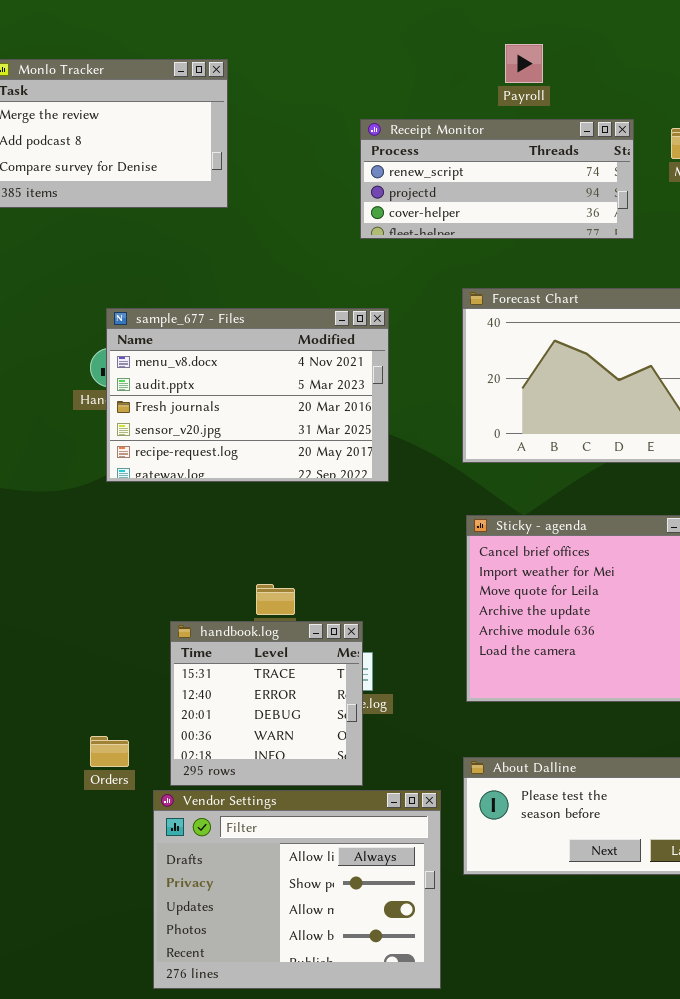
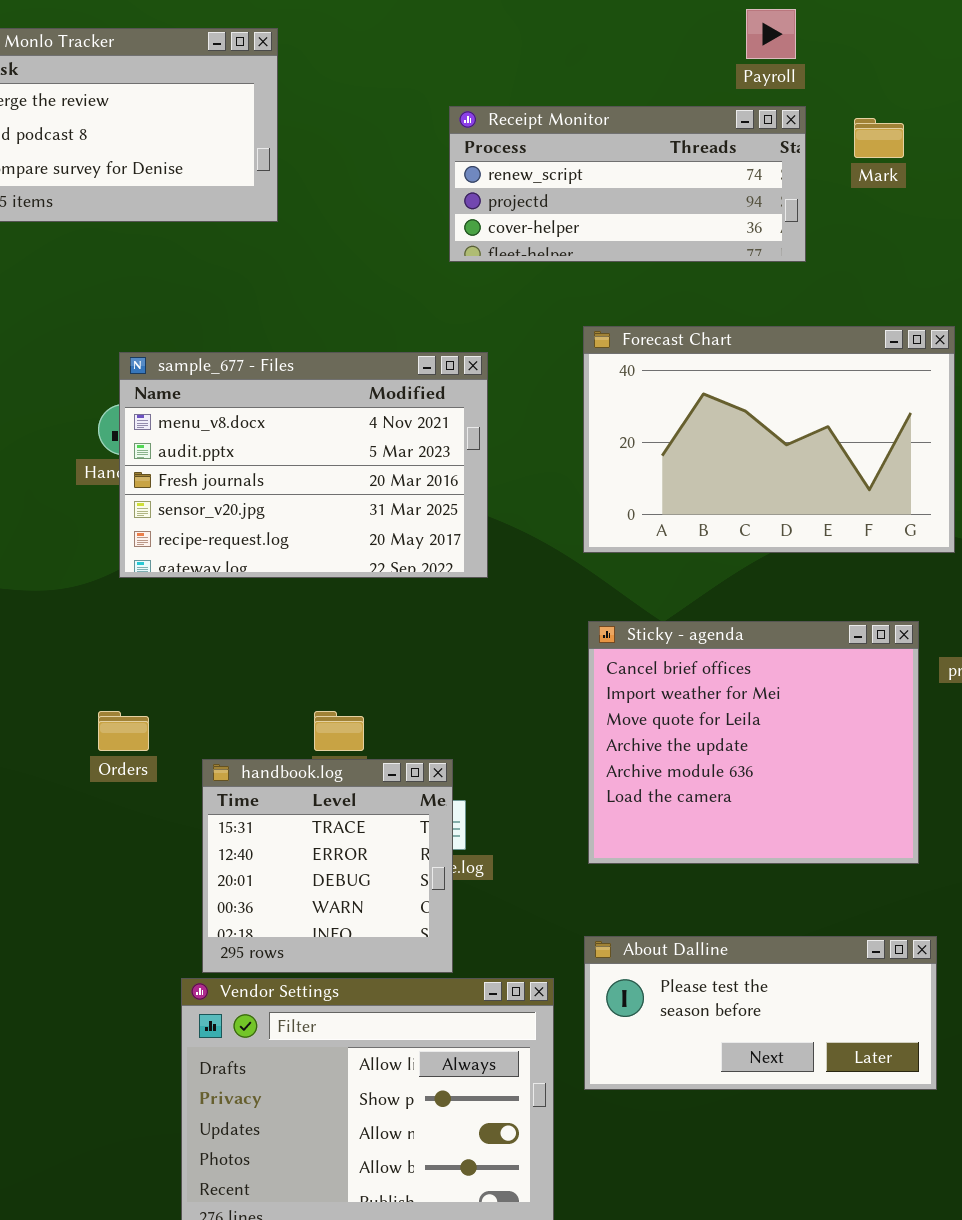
Payroll: [505,44,543,83] -> [746,9,796,59], moved
Orders: [90,736,129,767] -> [98,711,149,751], moved

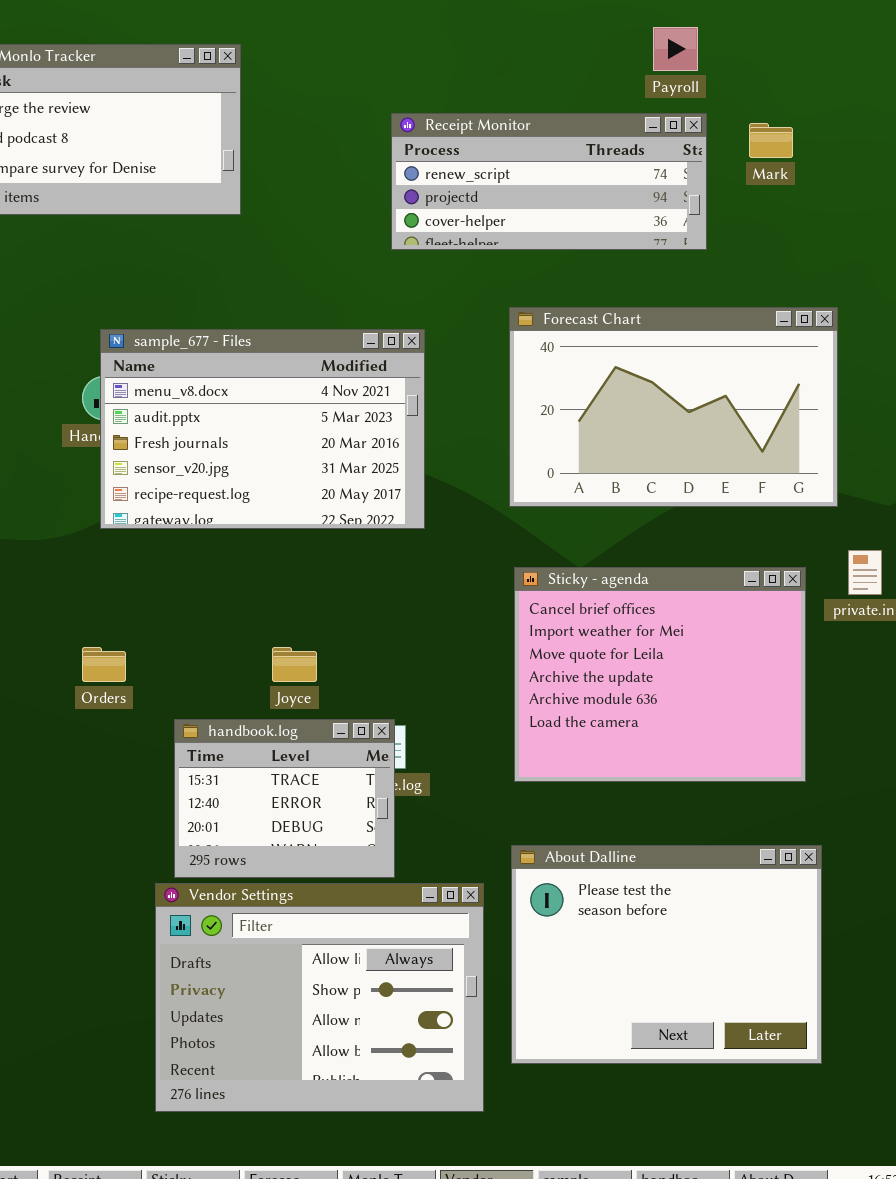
handbook.log: [202,759,453,973] -> [174,719,395,878], resized
About Dalline: [584,936,937,1090] -> [511,845,822,1064], resized

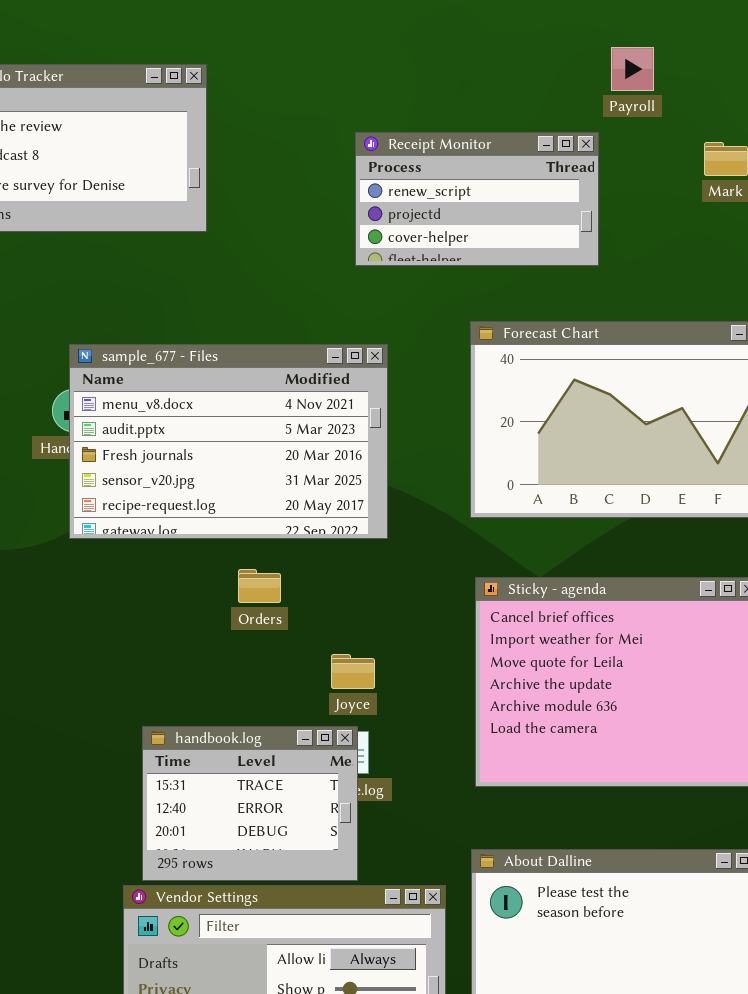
Receipt Monitor: [391,113,707,250] -> [355,132,599,266], resized
Orders: [82,647,126,682] -> [238,569,281,603], moved
Joyce: [272,647,317,682] -> [331,654,375,689], moved

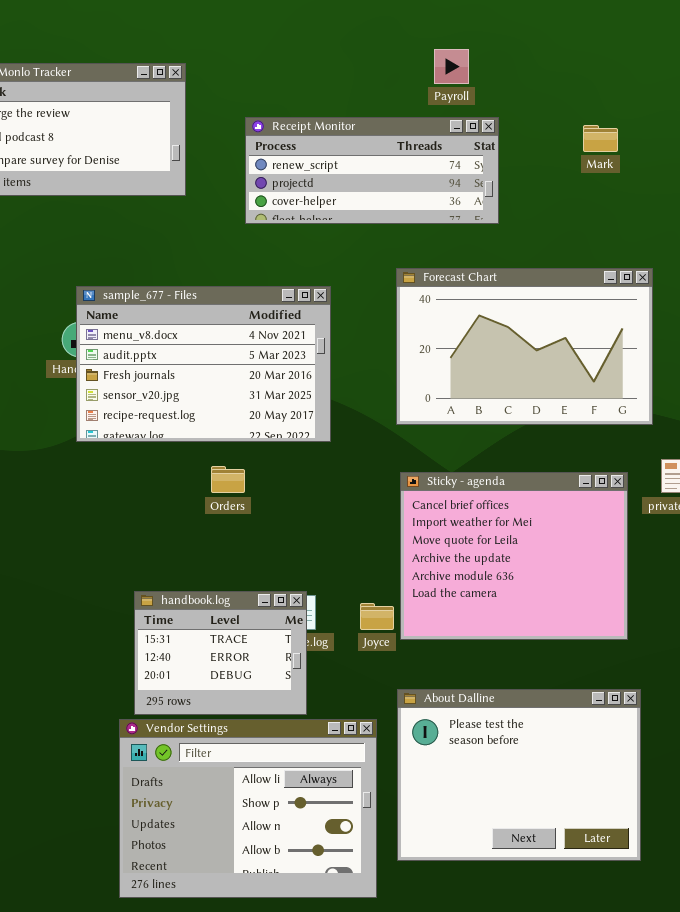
Payroll: [611,47,654,91] -> [434,49,469,84], moved
Receipt Monitor: [355,132,599,266] -> [245,117,499,224], resized
Joyce: [331,654,375,689] -> [360,603,394,630], moved

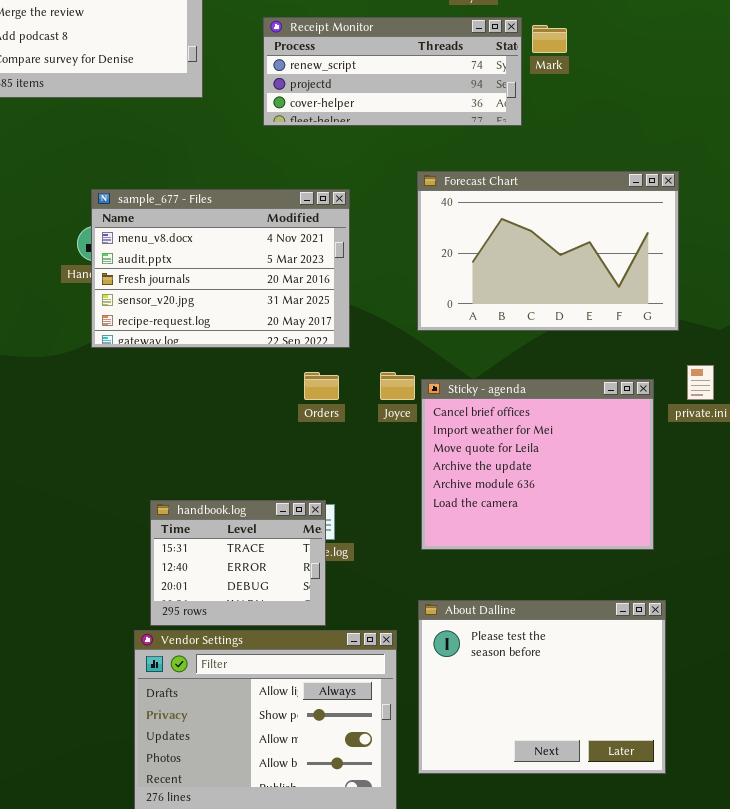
Mark: [583,125,618,152] -> [532,25,567,53], moved
Orders: [211,466,245,493] -> [304,372,339,400], moved
Joyce: [360,603,394,630] -> [380,372,415,400], moved

